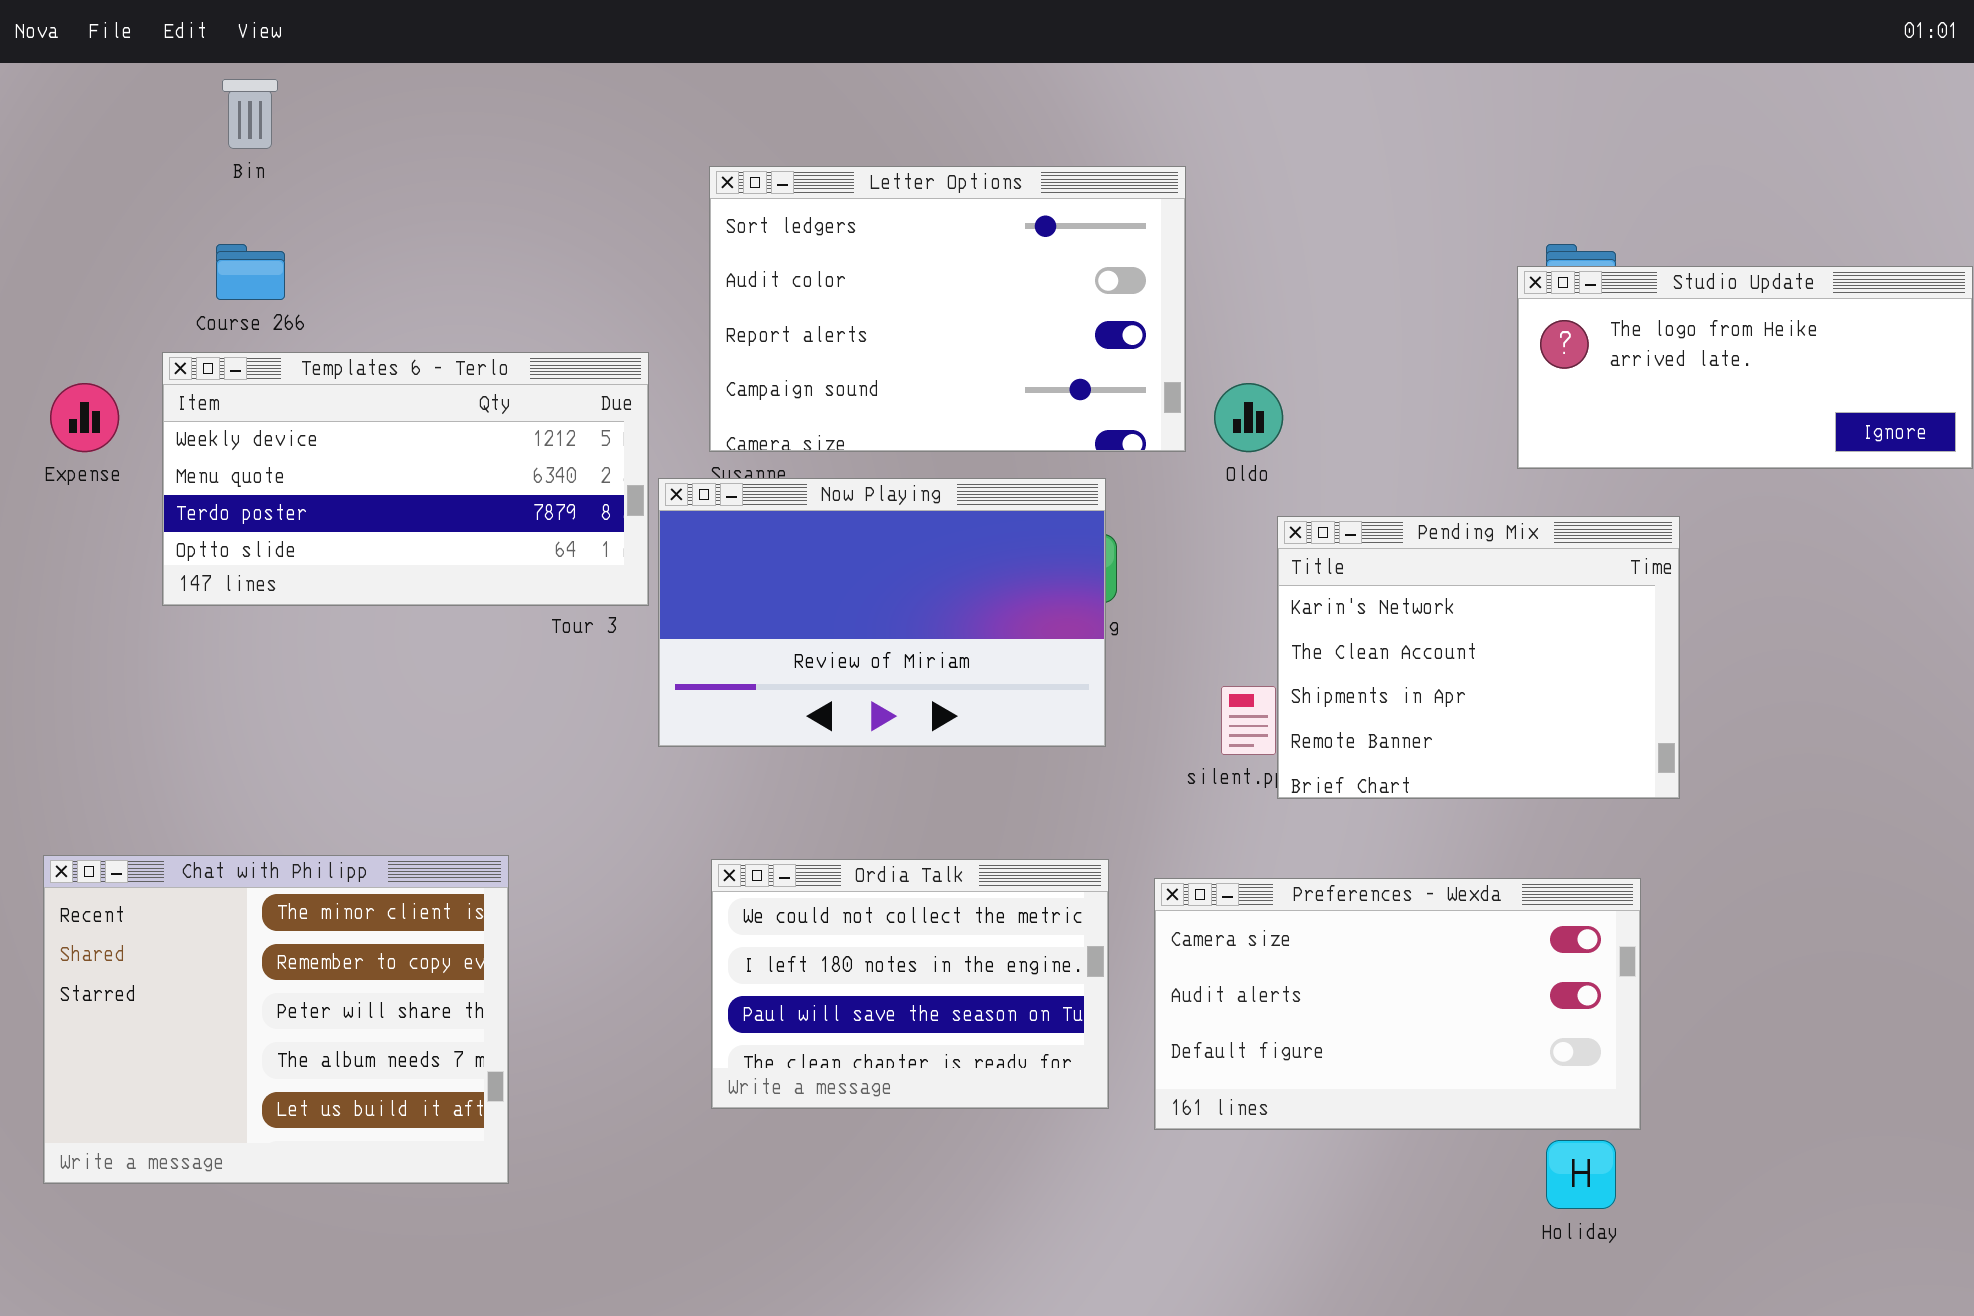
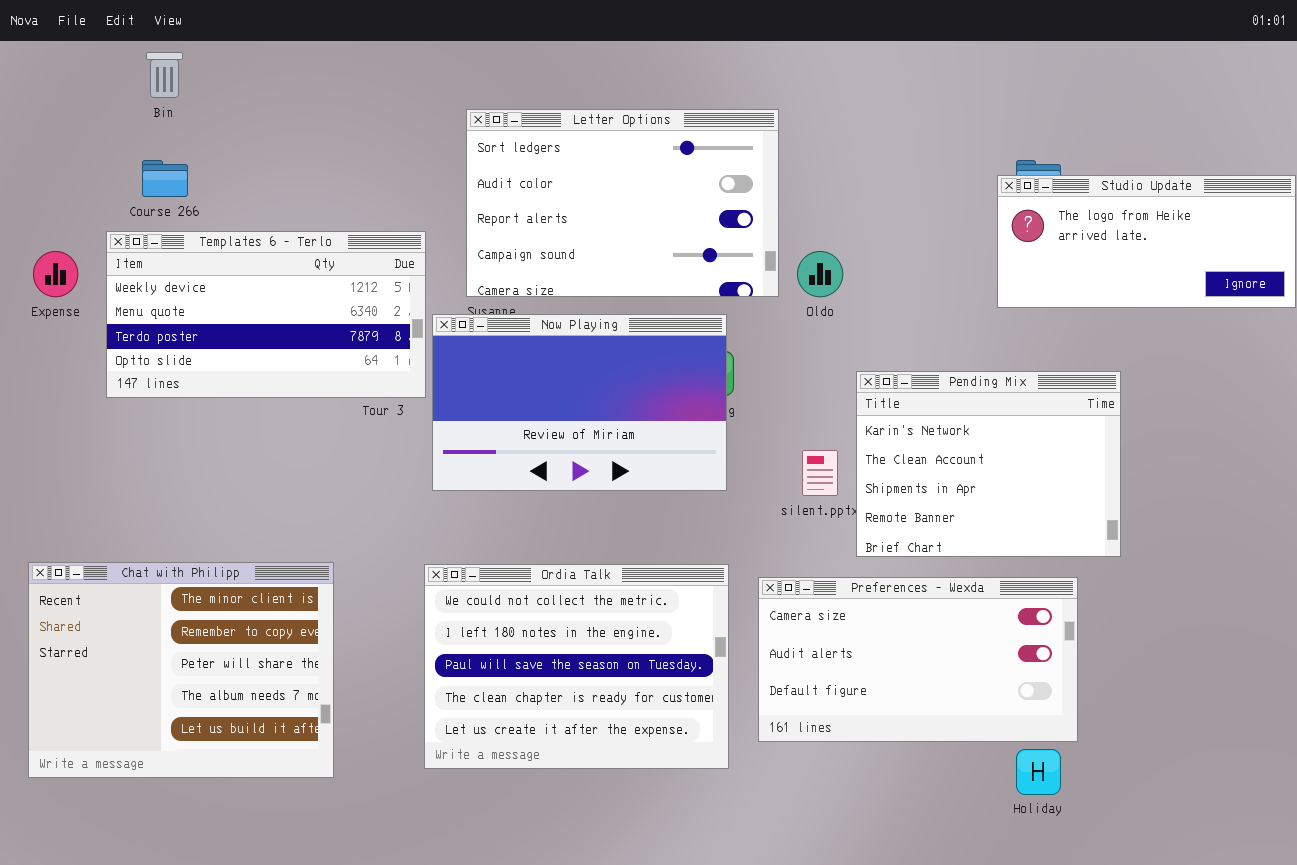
Pending Mix: [1277,516,1680,799] -> [856,371,1121,557], moved
Ordia Talk: [711,859,1109,1109] -> [424,564,729,769], resized

